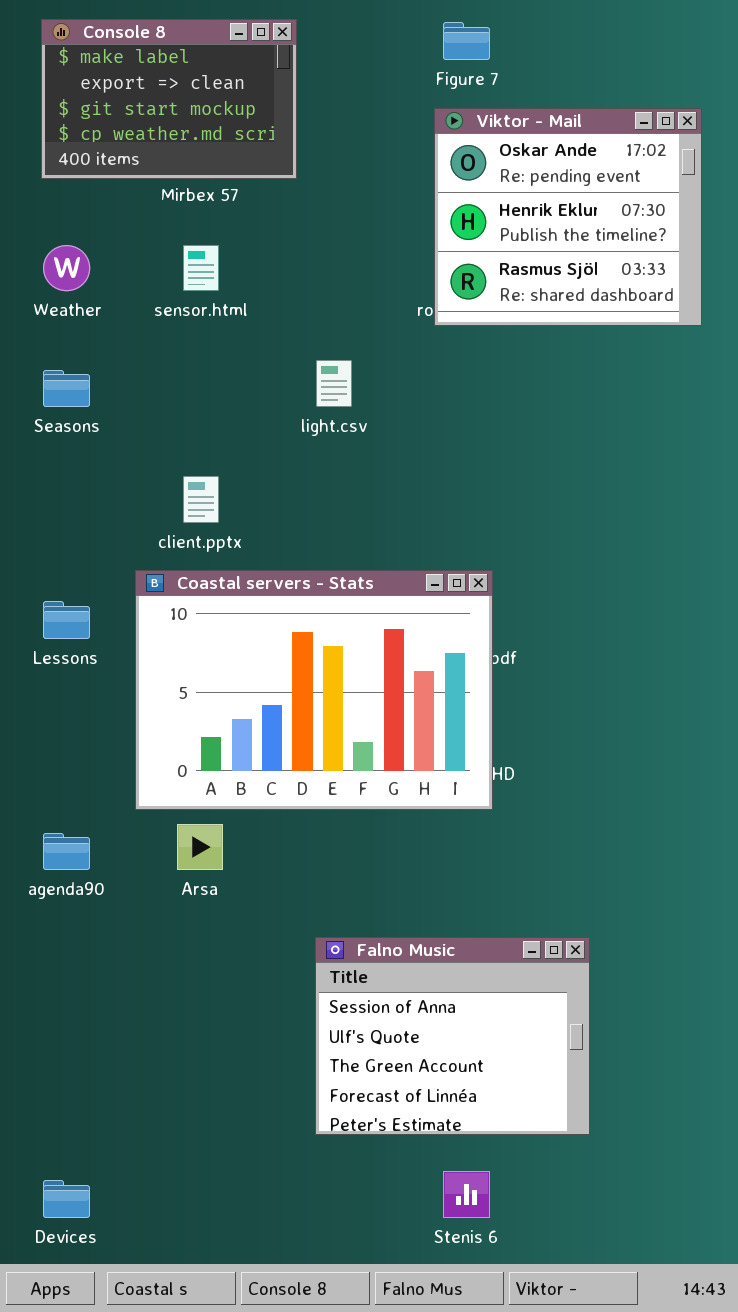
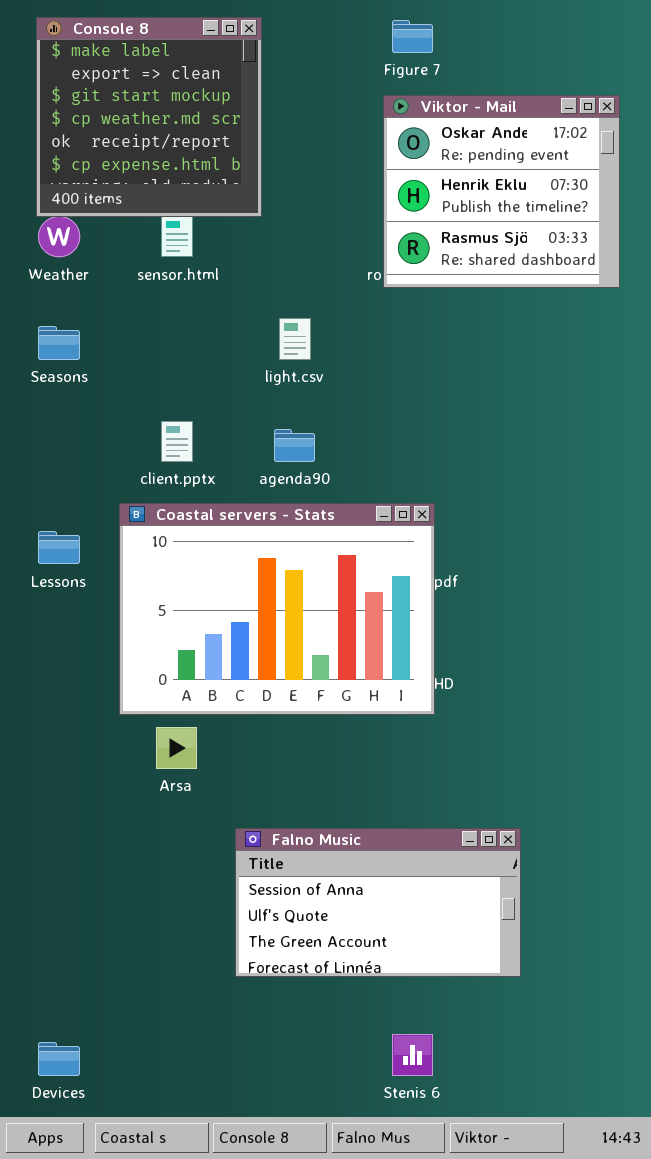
Console 8: [41,19,297,179] -> [36,17,262,217], resized
agenda90: [43,833,90,870] -> [274,429,315,462], moved
Falno Music: [315,937,590,1135] -> [235,828,521,977], resized

